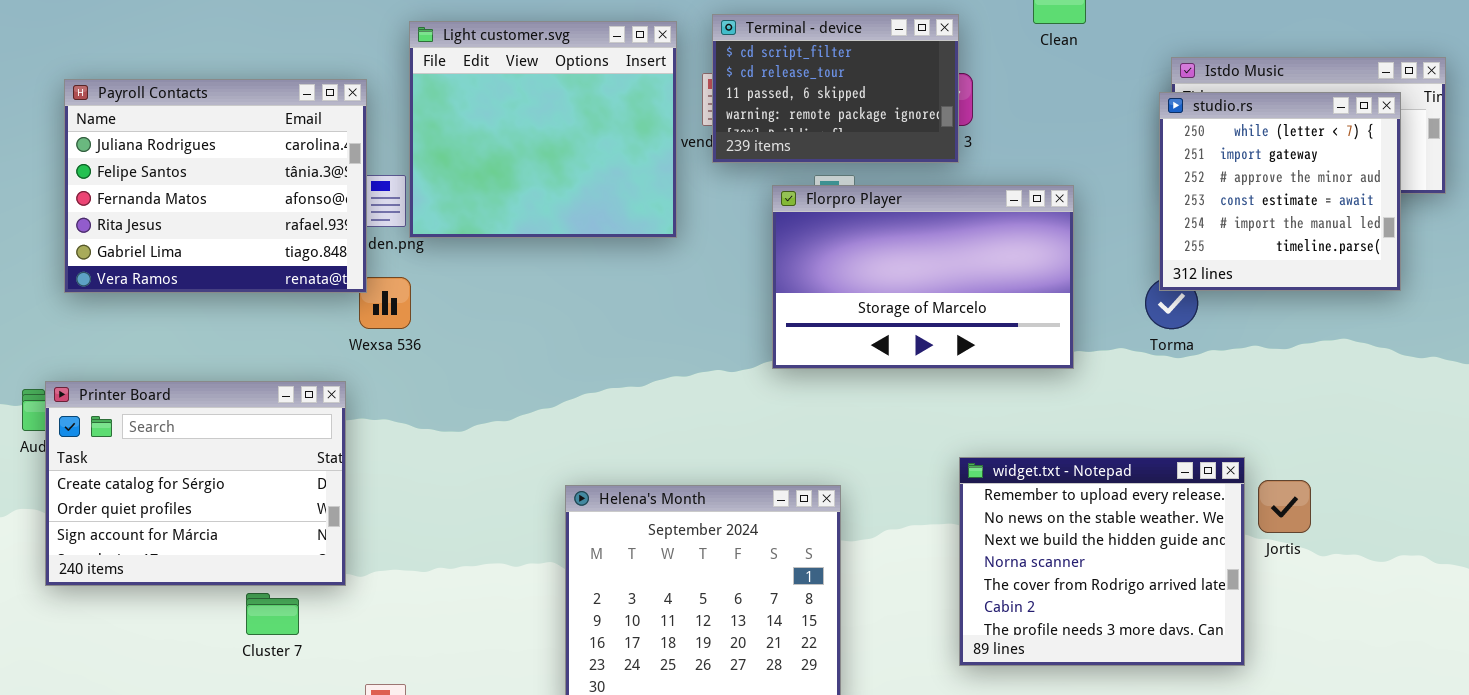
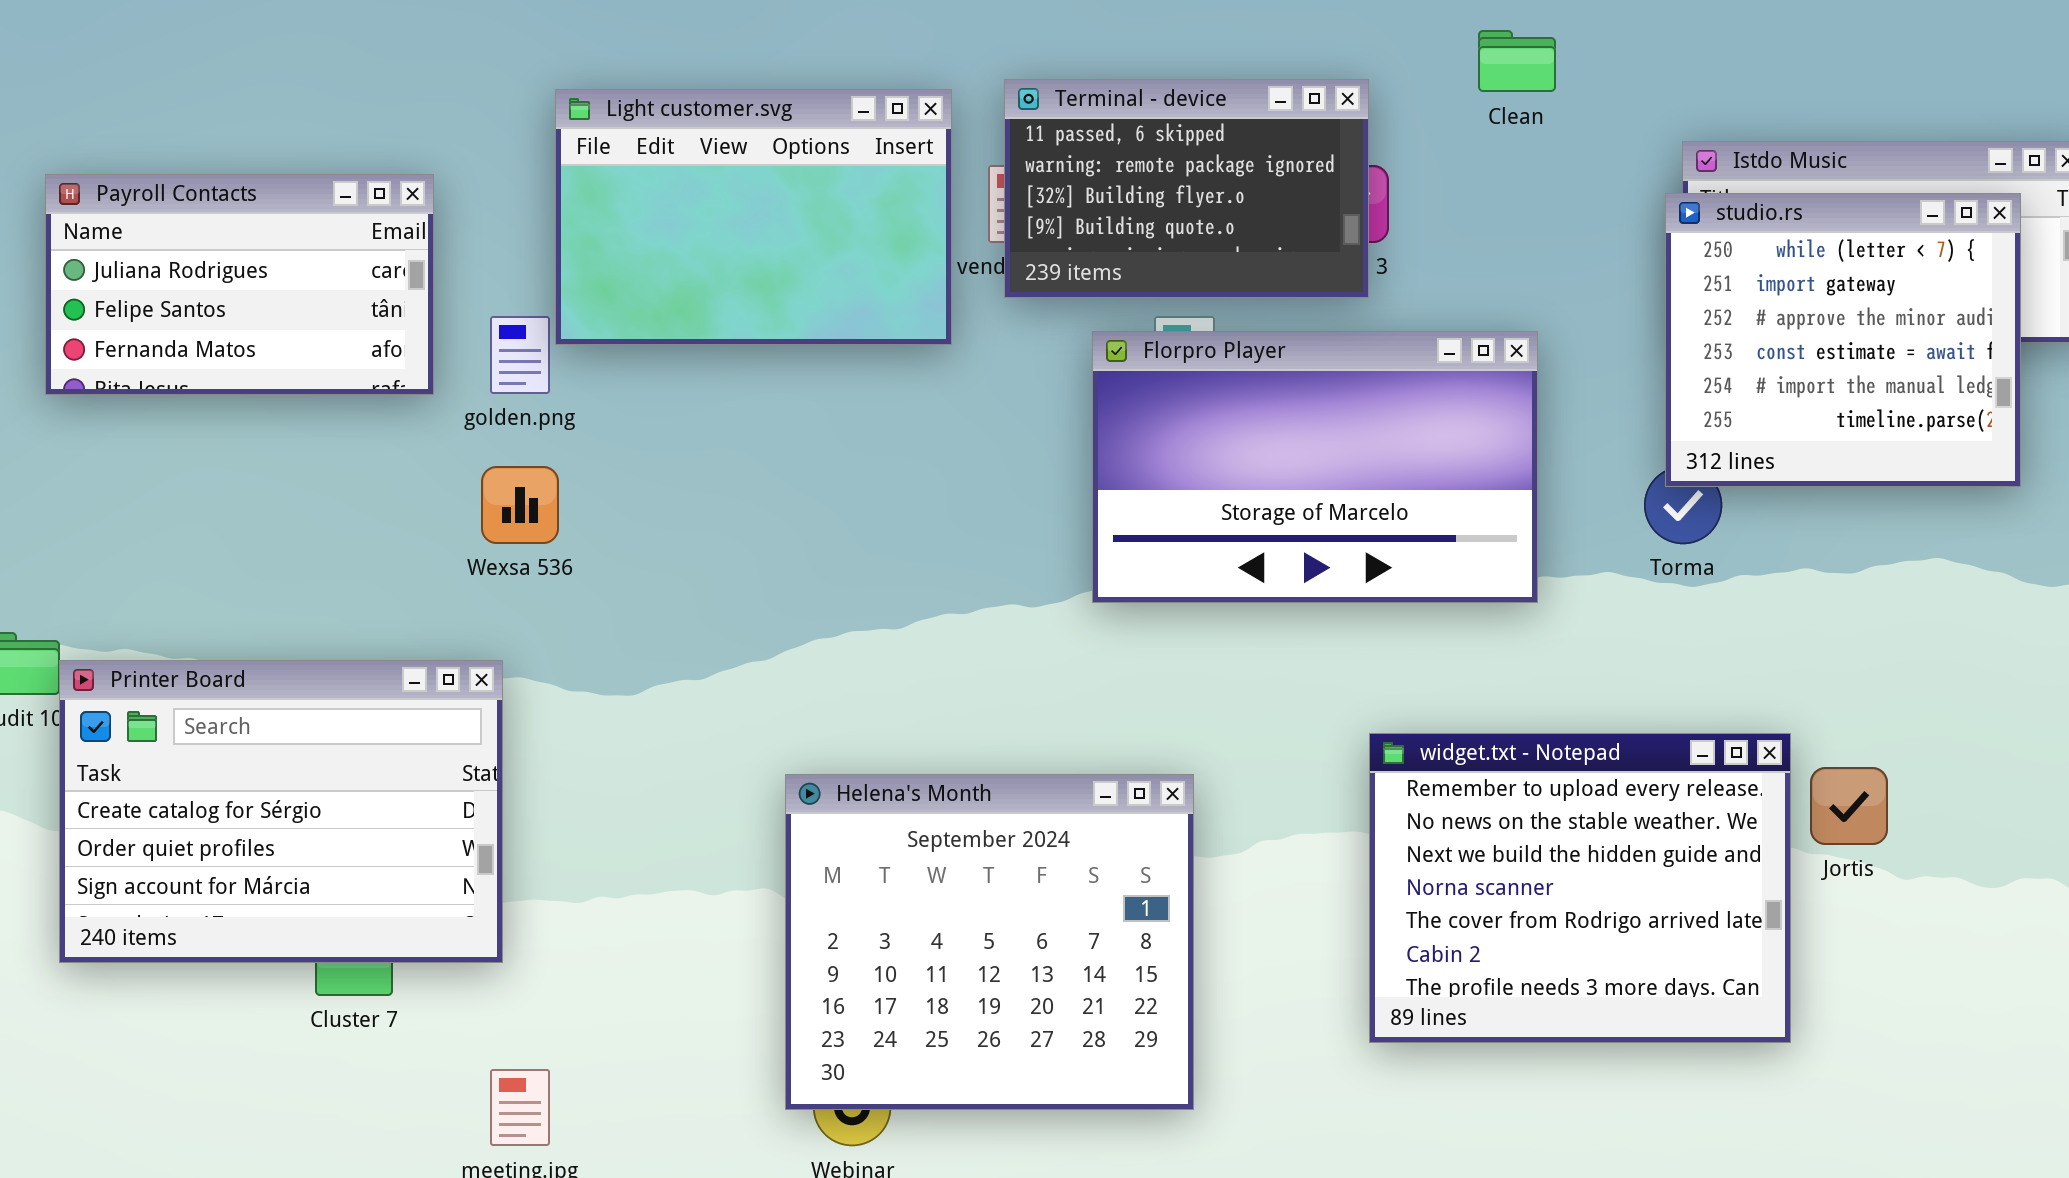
Terminal - device: [712,14,959,163] -> [1004,79,1369,298], scrolled down 2 rows
Light customer.svg: [409,21,677,238] -> [555,89,952,345], resized
Payroll Contacts: [64,79,367,293] -> [45,174,434,395], resized
Printer Board: [45,381,346,586] -> [59,660,503,963], moved

